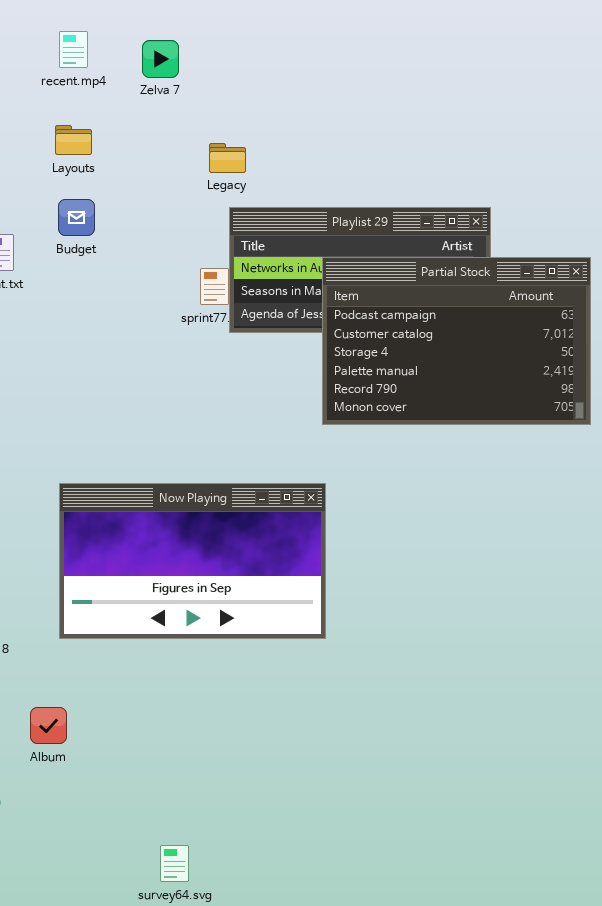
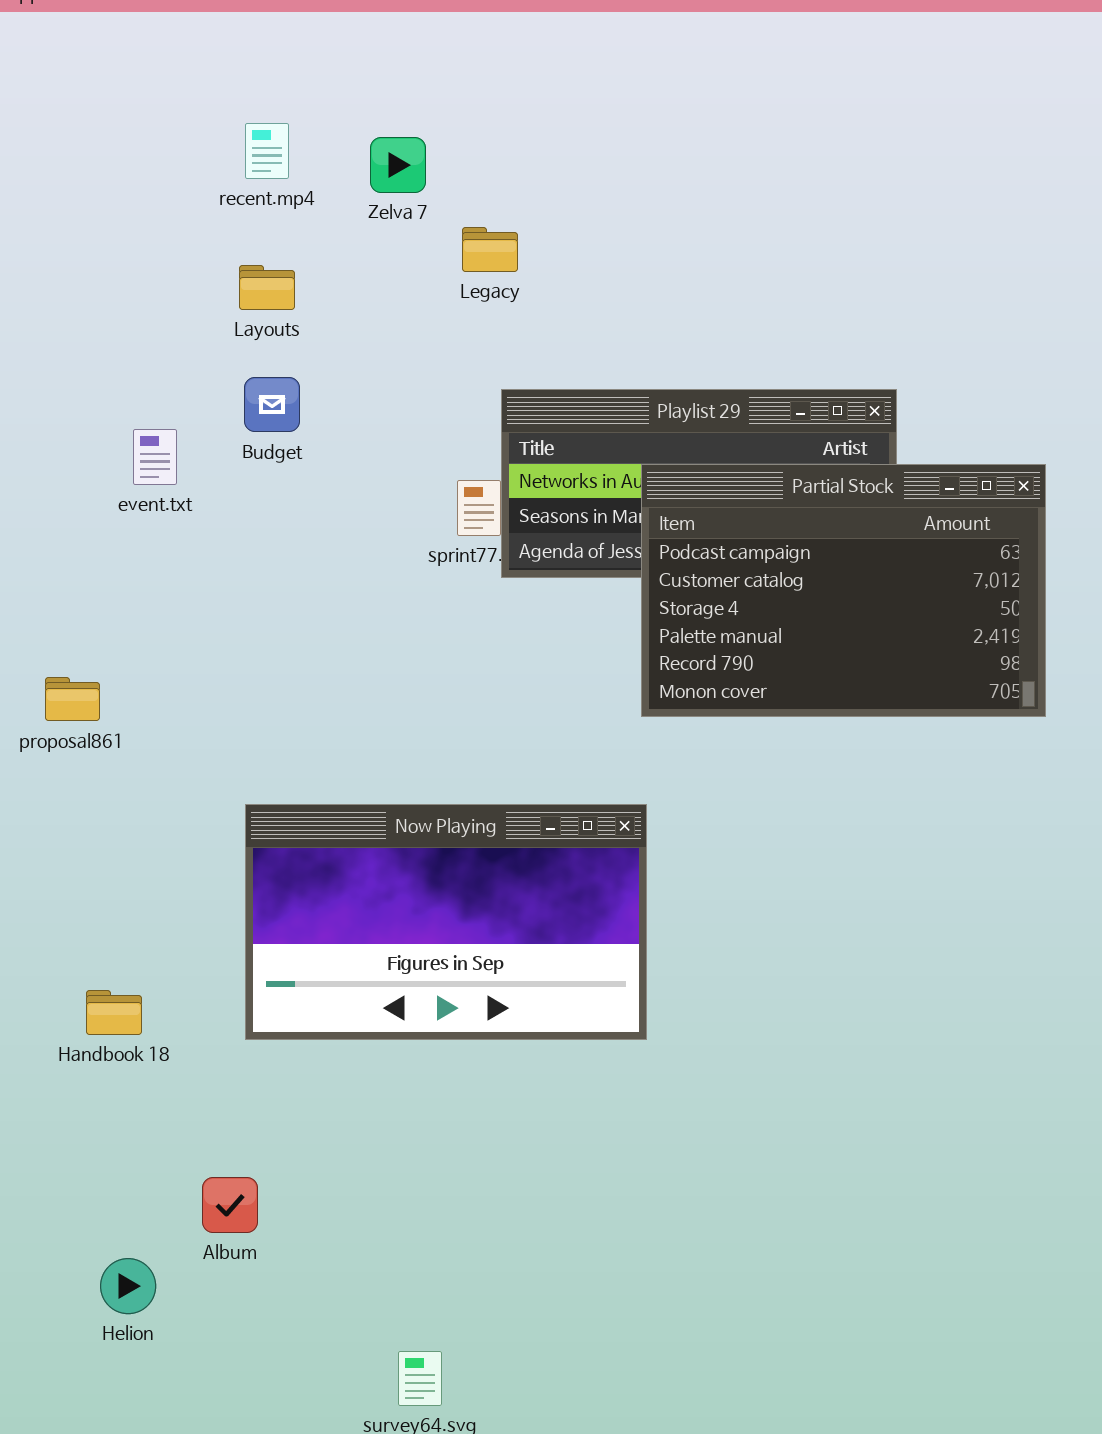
Legacy: [209,143,246,173] -> [462,227,518,272], moved
Album: [30,707,67,744] -> [202,1177,258,1233], moved

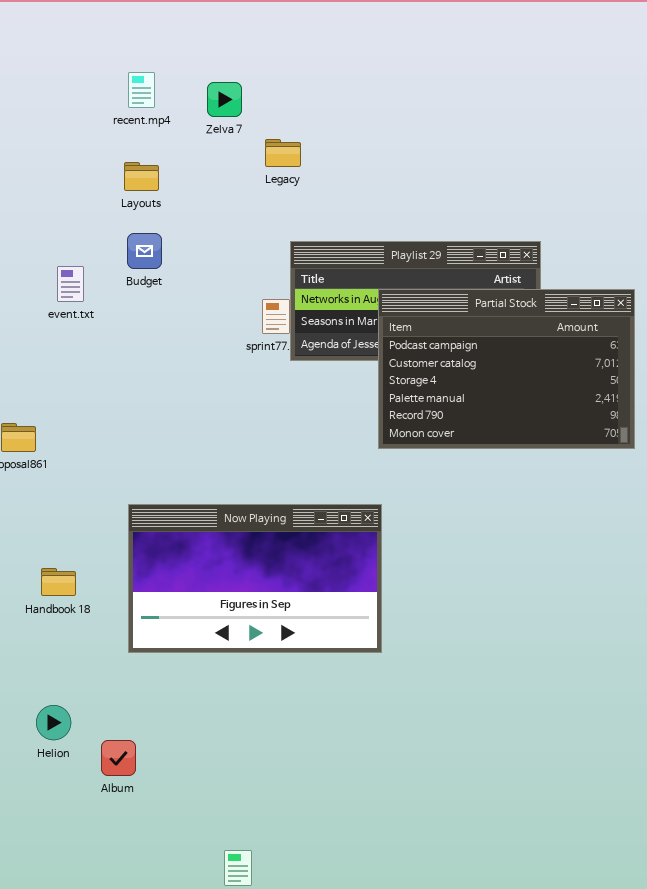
Handbook 18: [86,990,142,1035] -> [41,568,76,596], moved
Helion: [100,1258,156,1314] -> [36,705,71,740], moved

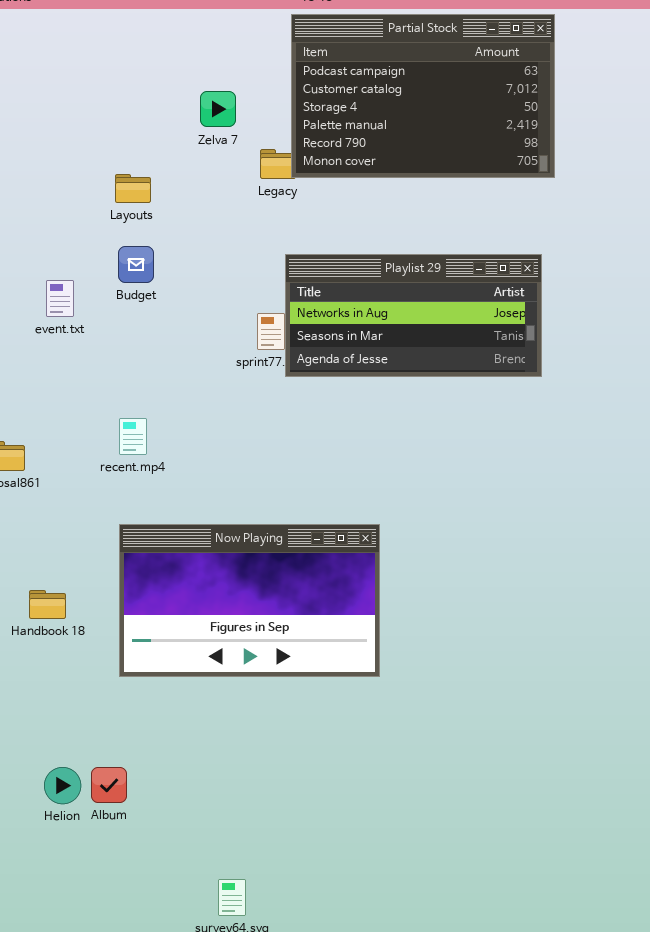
recent.mp4: [128,72,155,108] -> [119,418,147,455], moved
Partial Stock: [378,289,635,449] -> [291,14,555,178], moved
Helion: [36,705,71,740] -> [44,767,81,804], moved

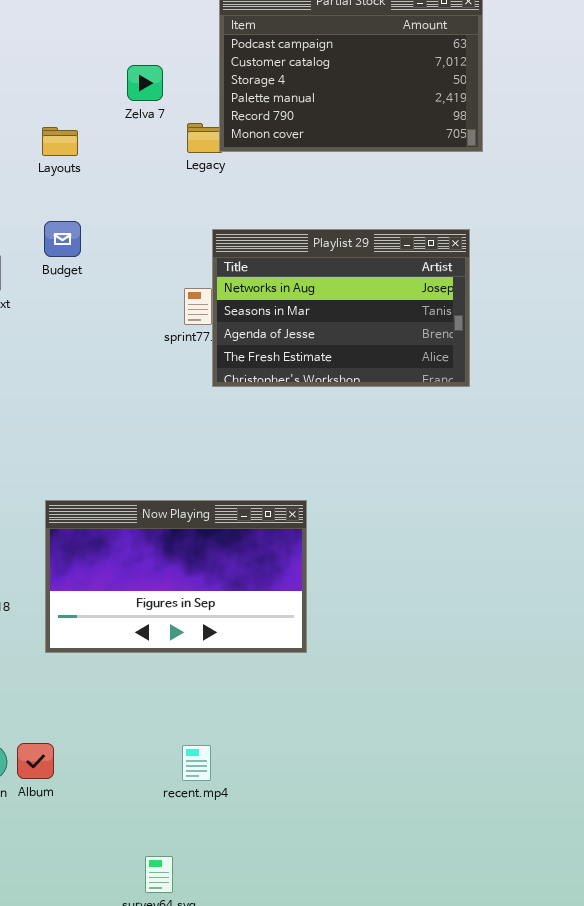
Layouts: [115,174,151,203] -> [42,127,78,156], moved
Playlist 29: [285,254,542,377] -> [212,229,470,387], resized
recent.mp4: [119,418,147,455] -> [182,745,211,781], moved

